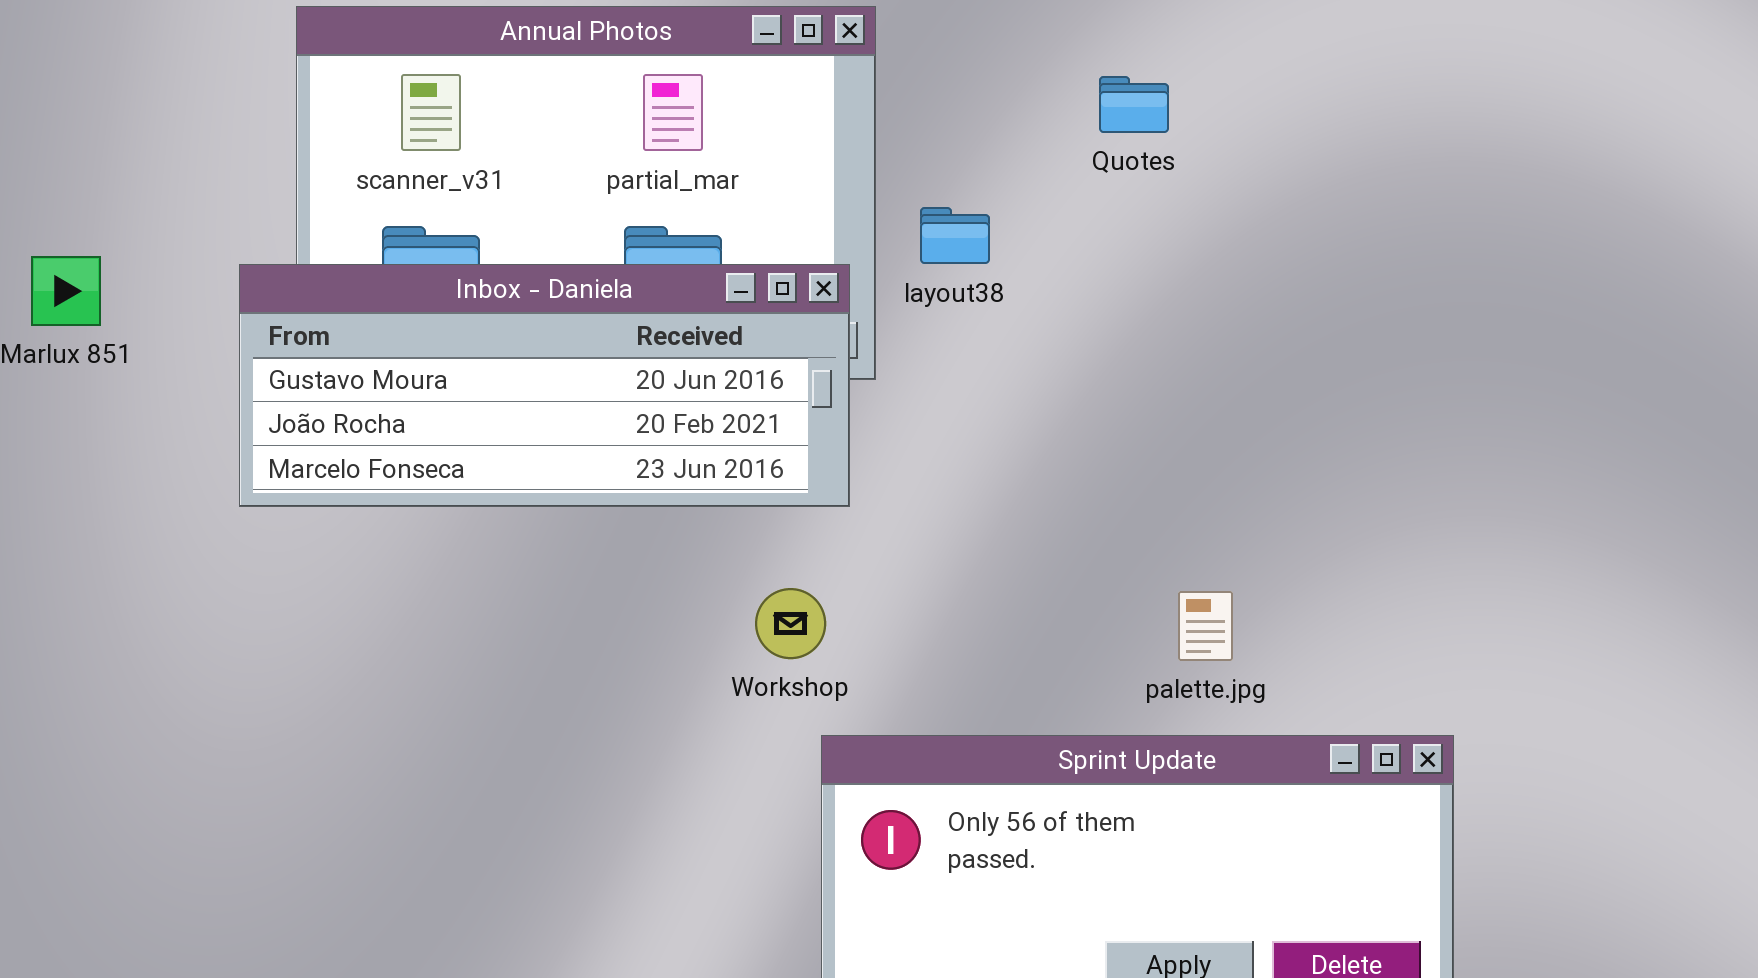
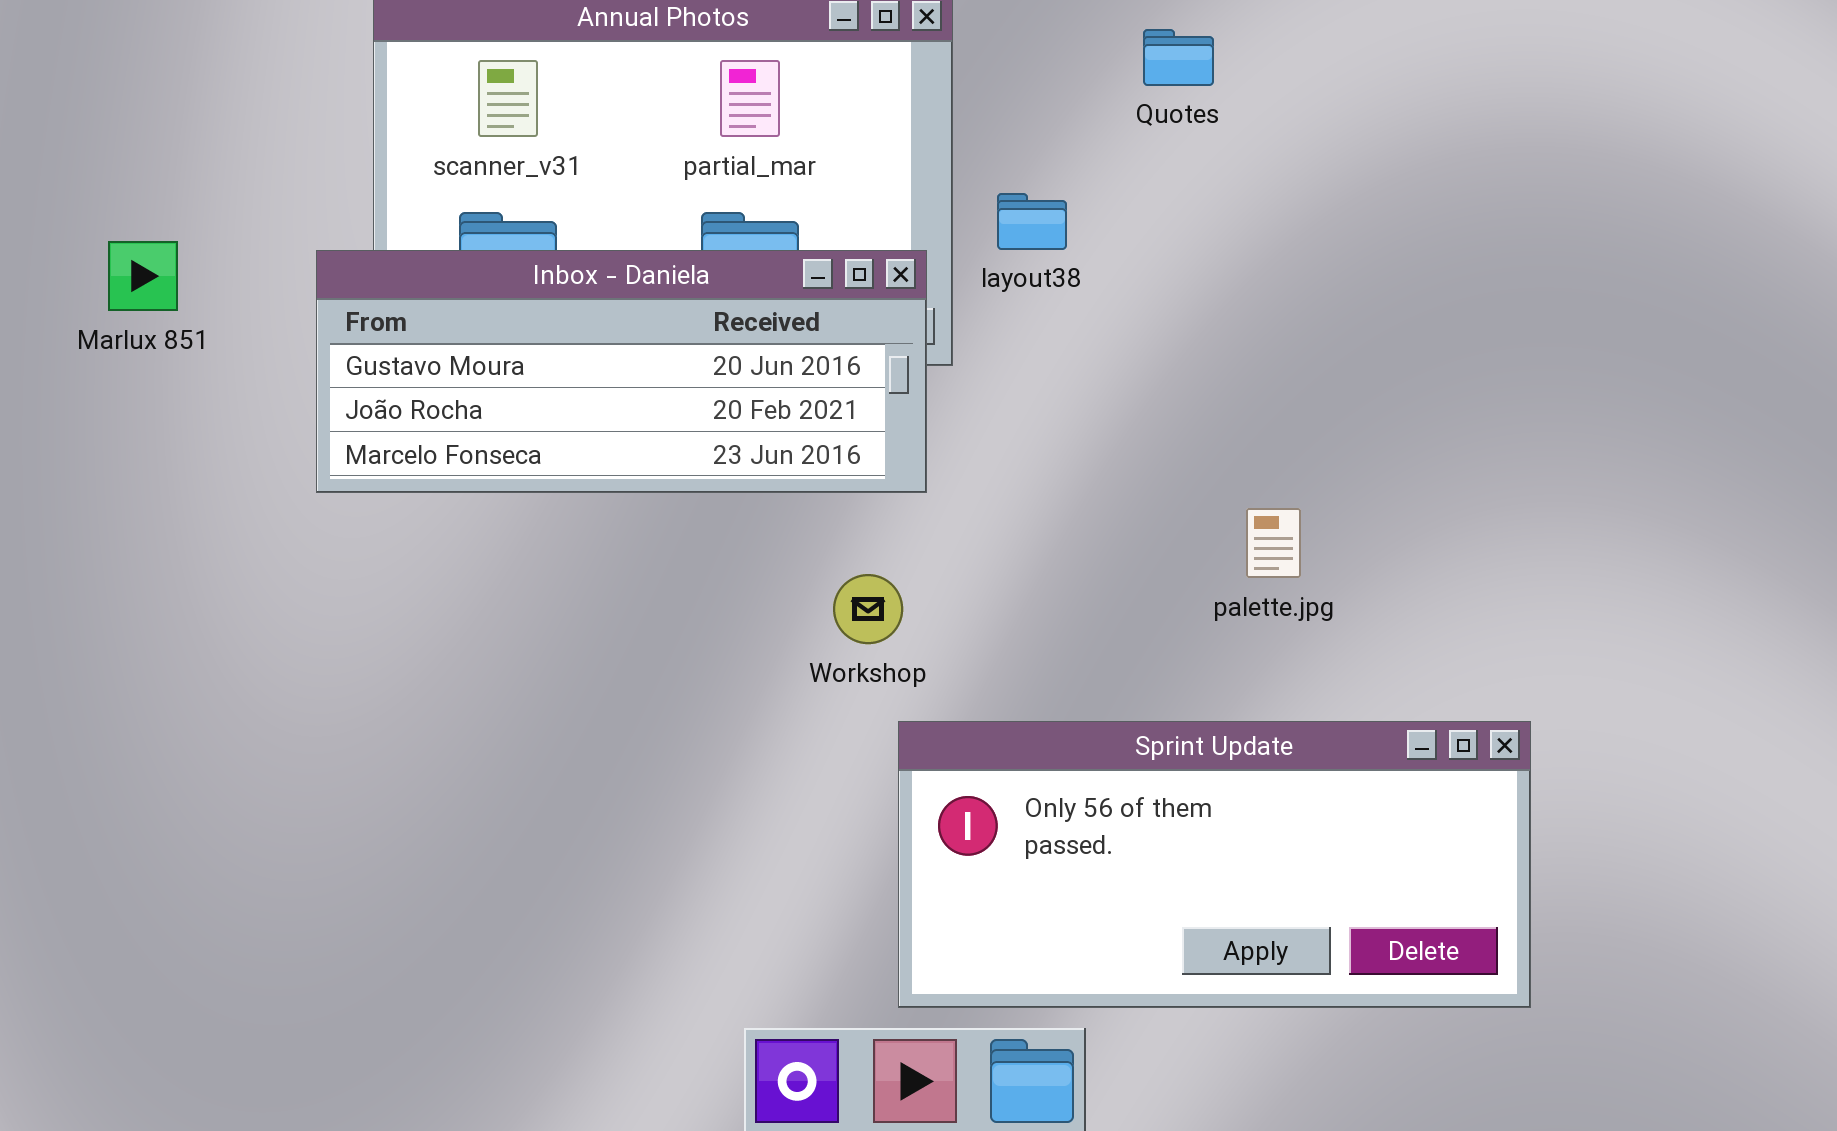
Quotes: [1099,76,1169,133] -> [1143,29,1214,86], moved
palette.jpg: [1178,591,1233,661] -> [1246,508,1301,578], moved

